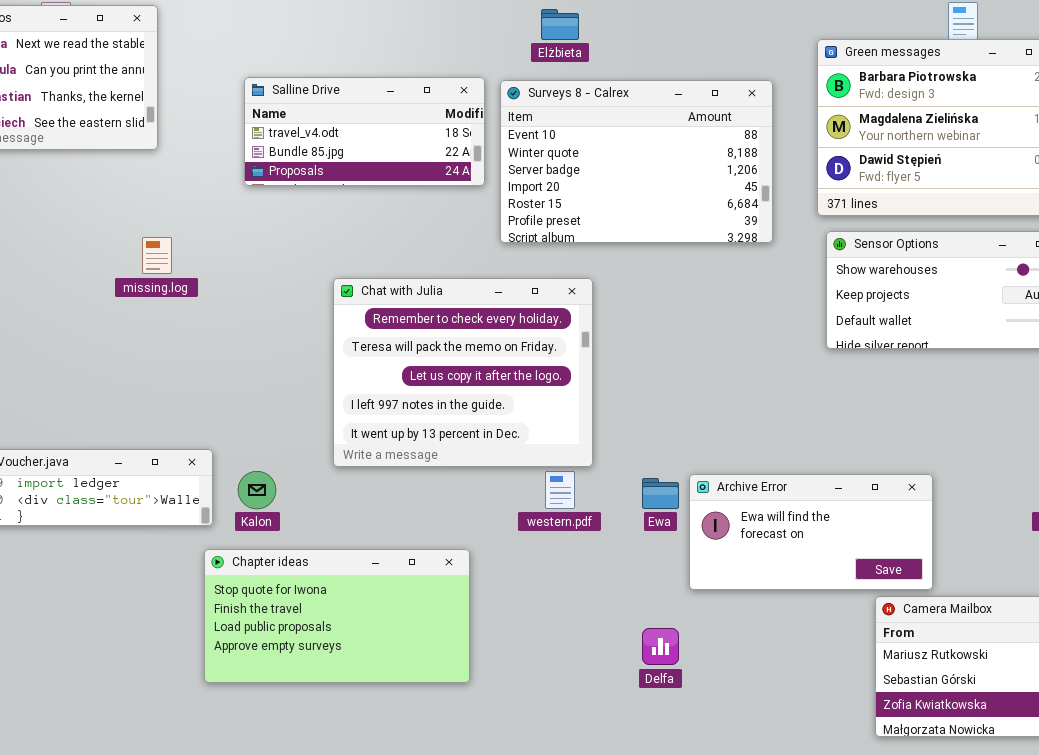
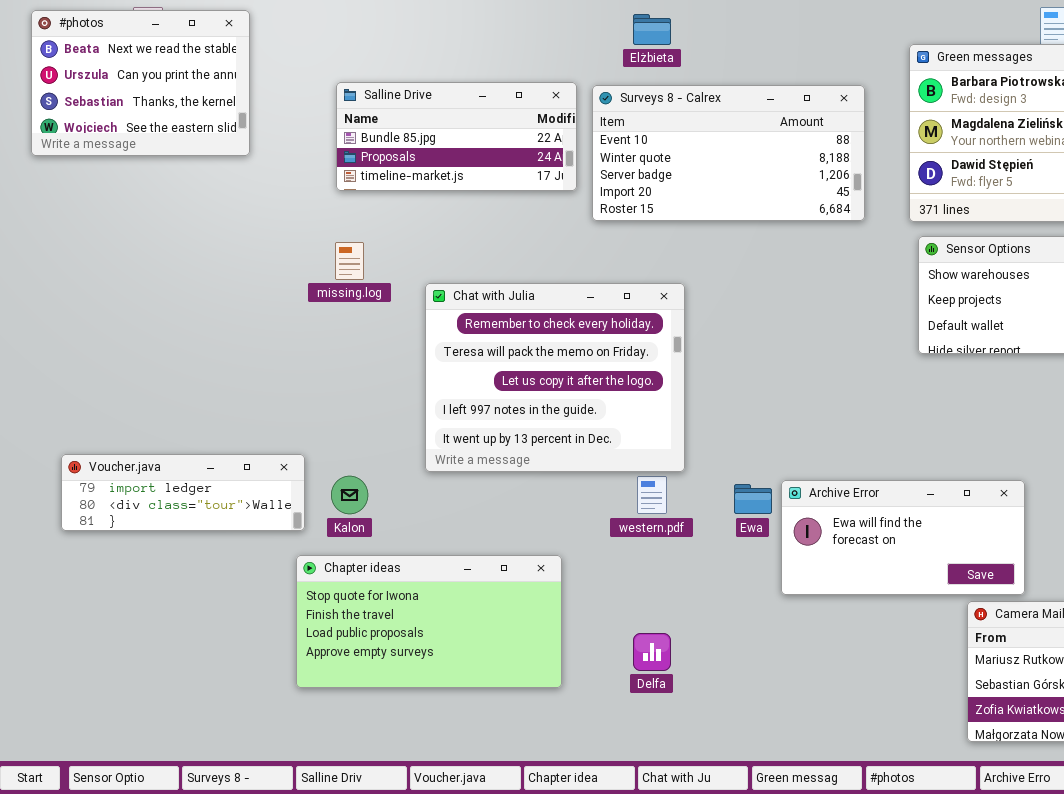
Salline Drive: [244,77,485,186] -> [336,82,577,191], scrolled down 1 row
Surveys 8 - Calrex: [500,80,773,243] -> [592,85,865,221], resized
missing.log: [142,237,172,274] -> [335,242,364,280], moved
Delfa: [642,628,679,665] -> [633,633,671,671], moved

